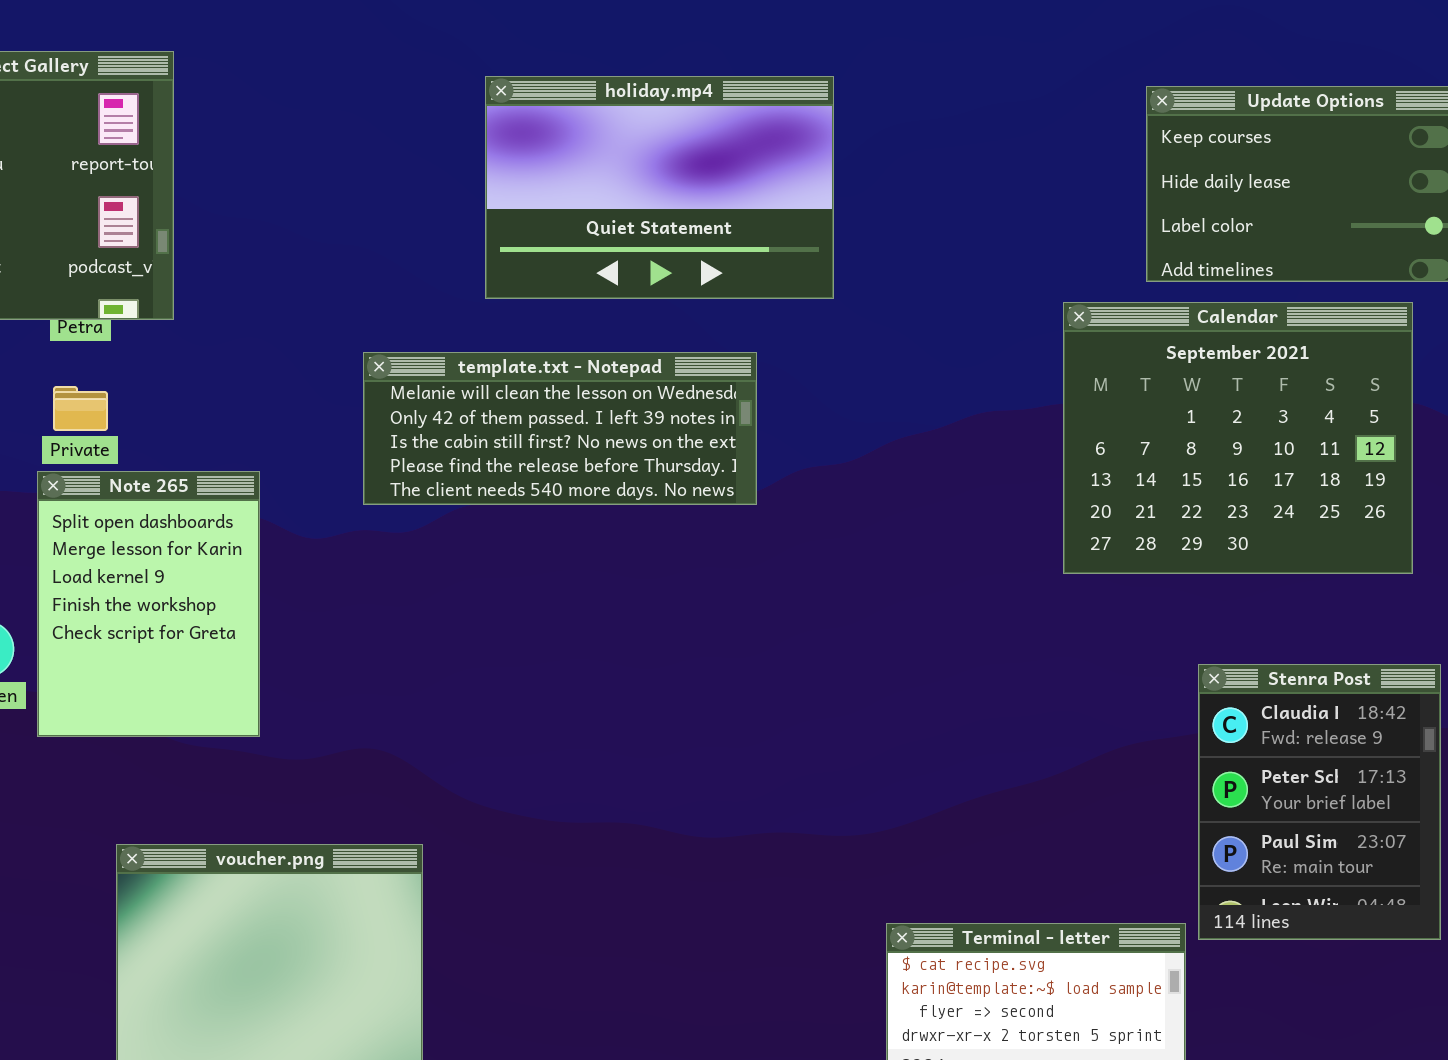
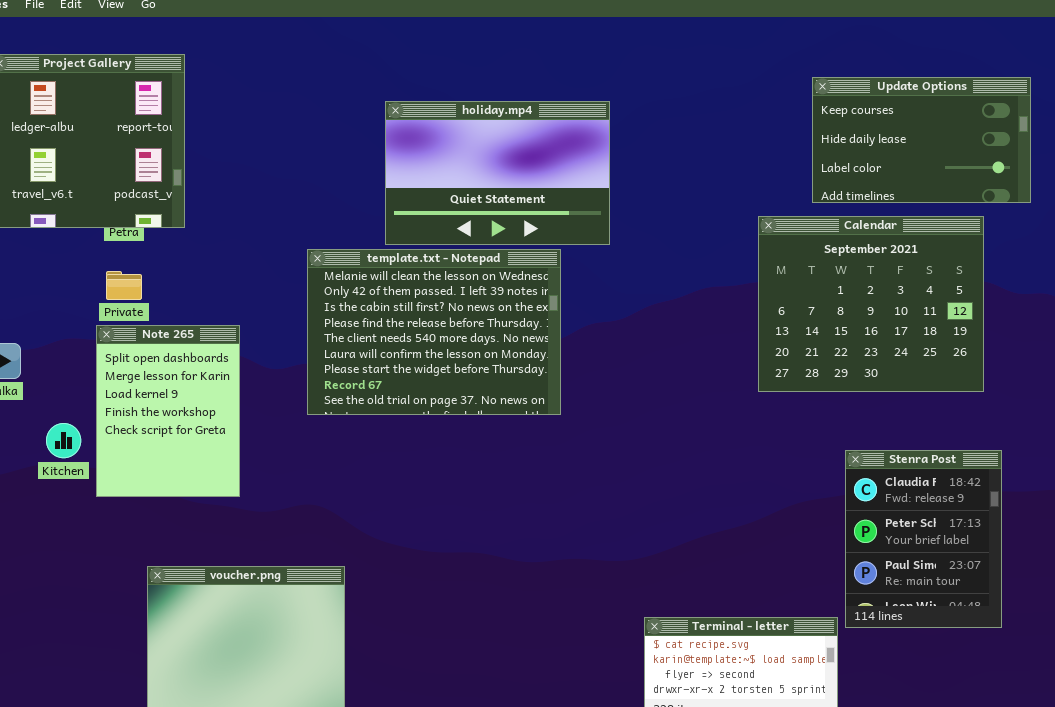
holiday.mp4: [485,76,834,299] -> [385,101,610,245], moved
template.txt - Notepad: [363,352,757,505] -> [307,249,561,415], resized

